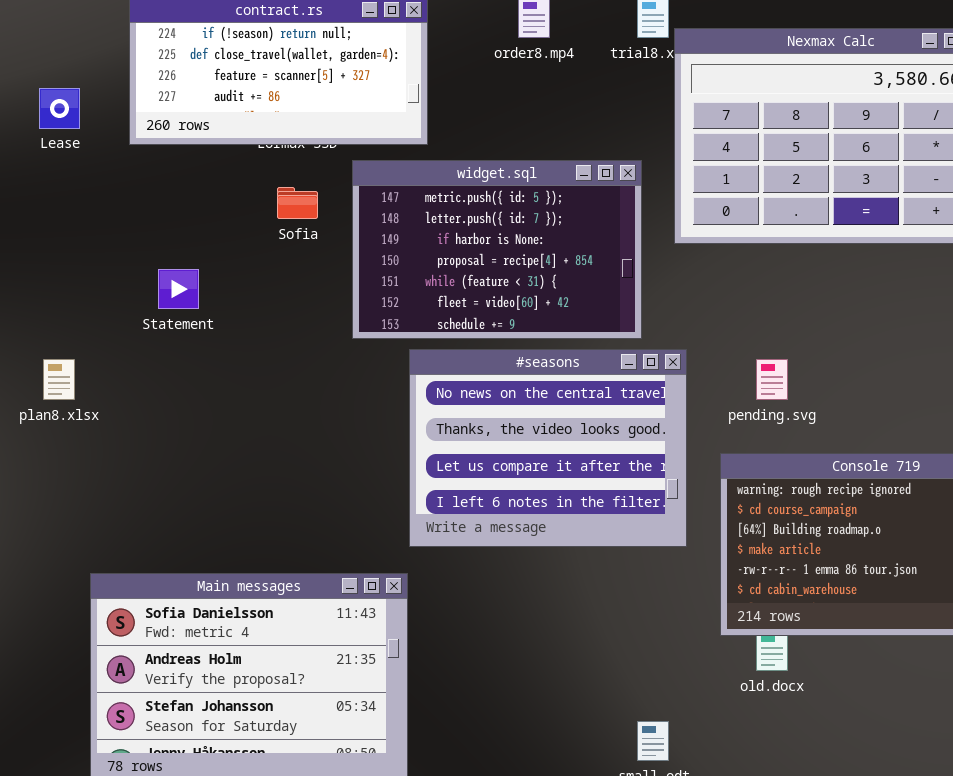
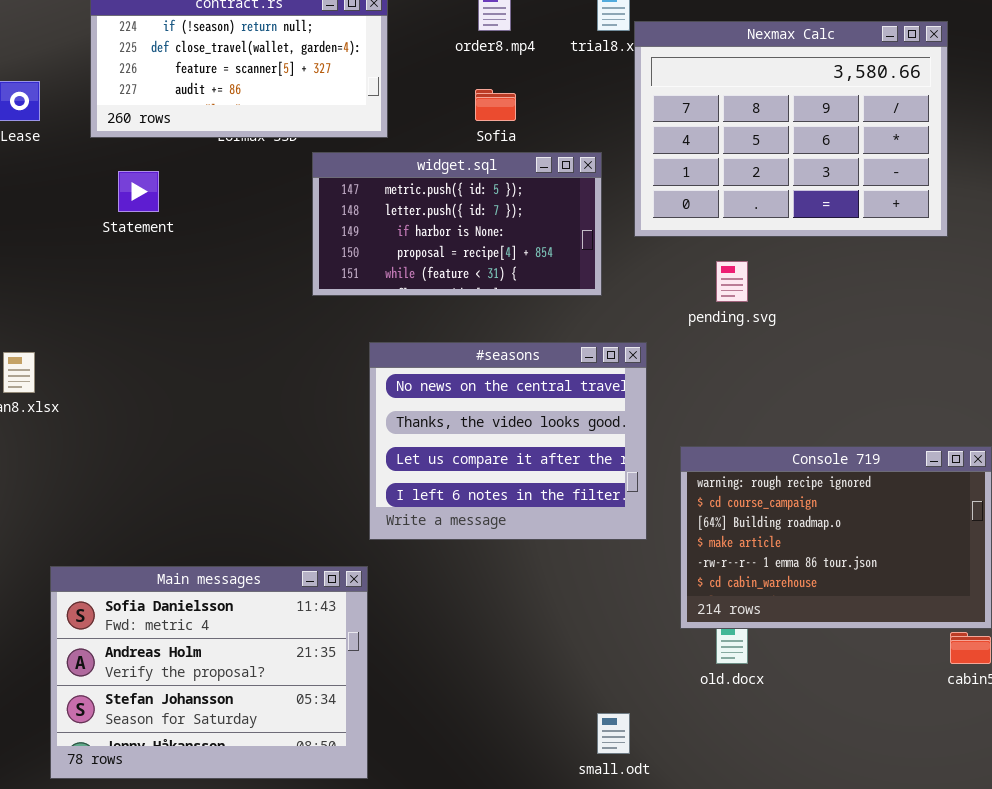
widget.sql: [352,160,642,339] -> [312,152,602,296], resized
Sofia: [277,187,318,219] -> [475,89,516,121], moved
Statement: [158,269,199,309] -> [118,171,159,212], moved
pending.svg: [756,359,788,400] -> [716,261,748,302], moved

